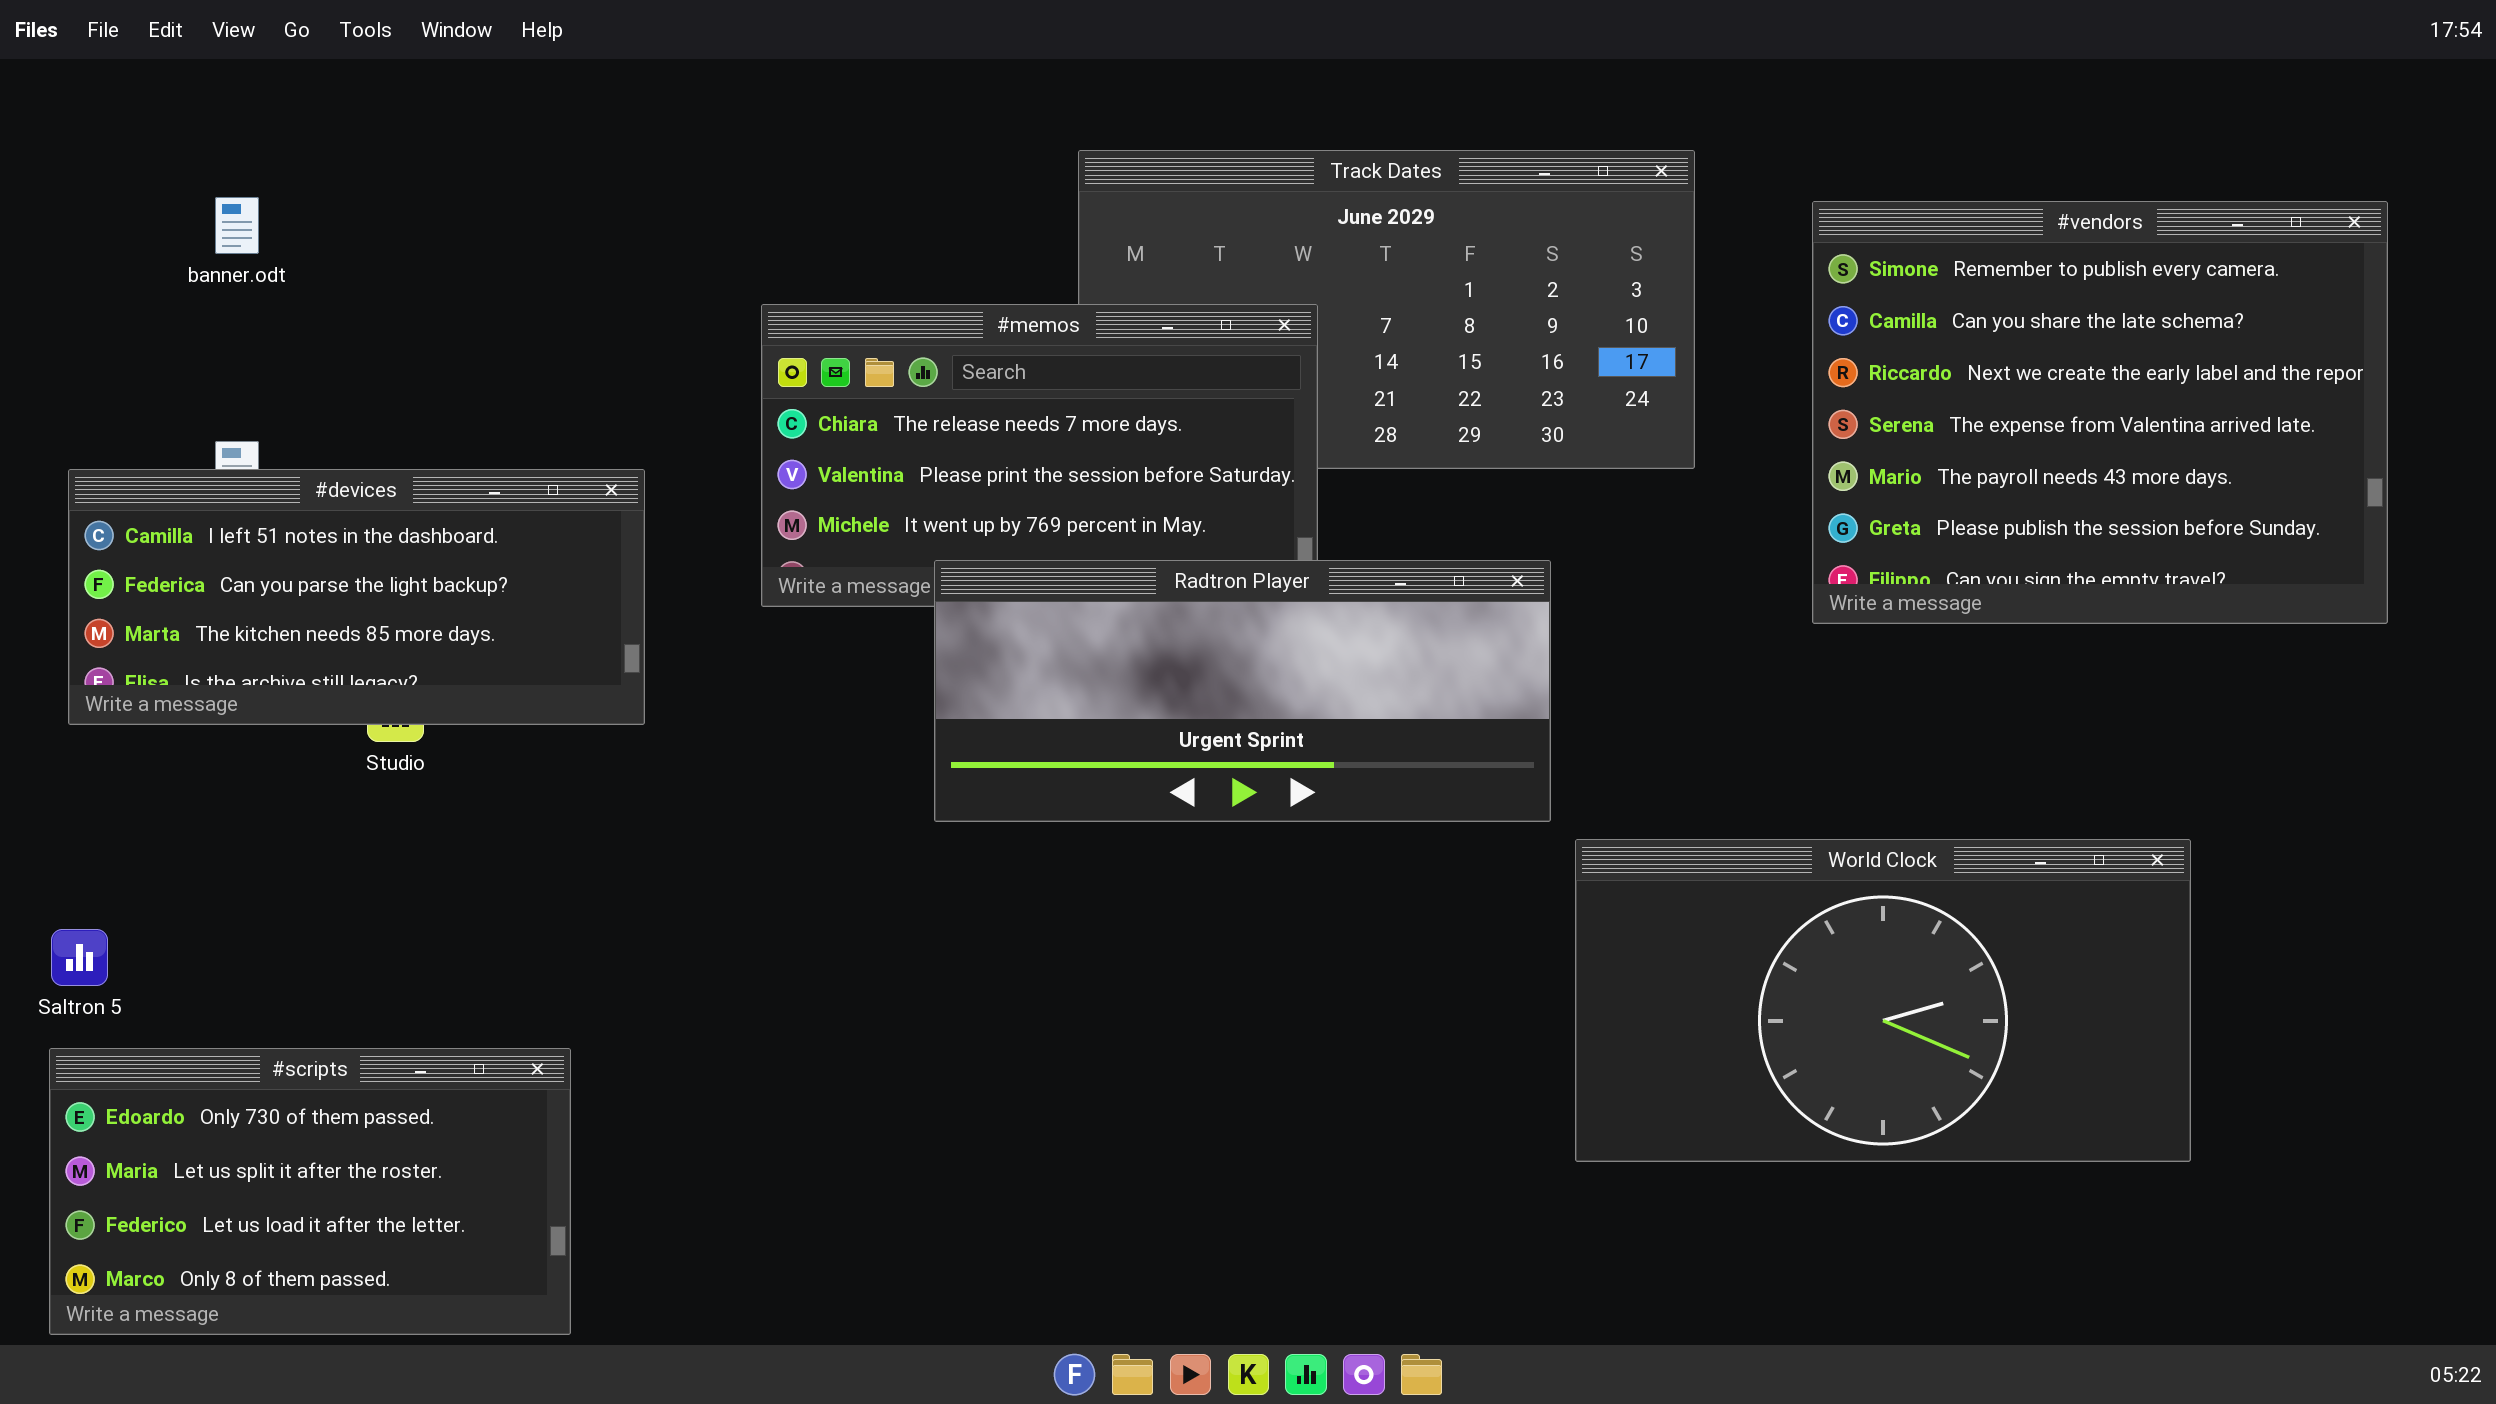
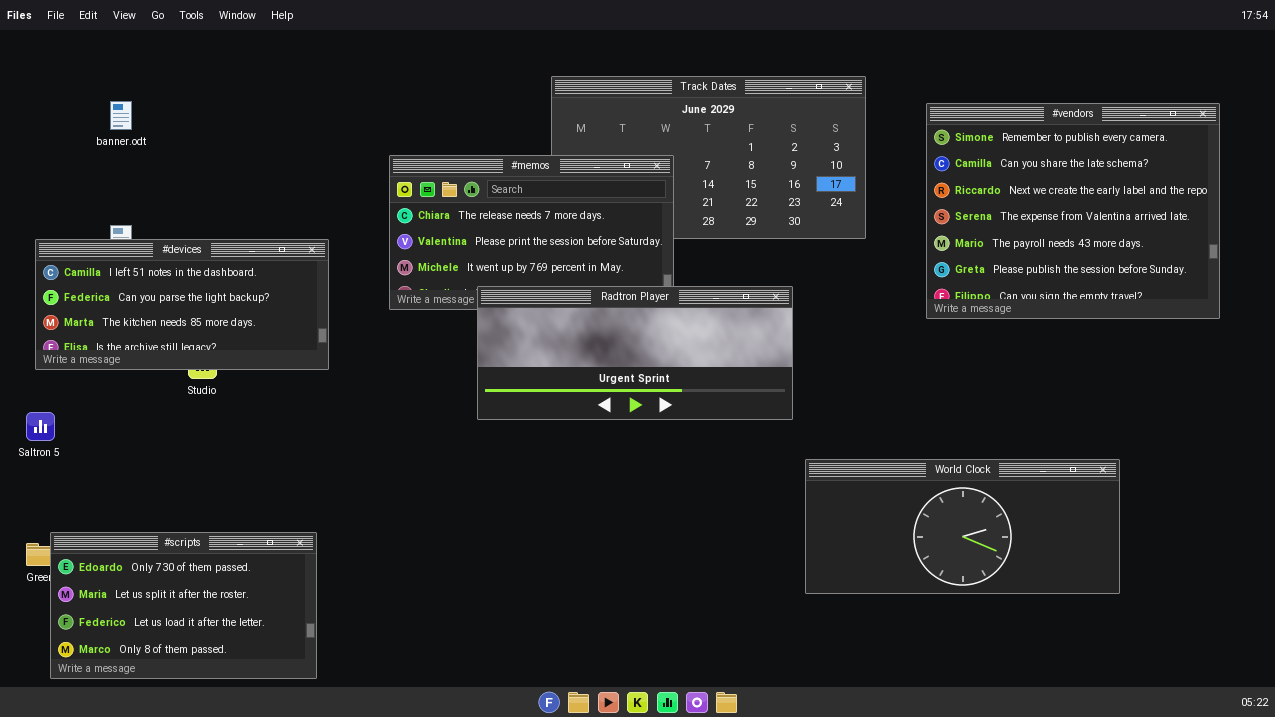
World Clock: [1575,839,2191,1162] -> [805,459,1120,594], resized
Saltron 5: [51,929,108,986] -> [26,412,55,441], moved
#scripts: [49,1048,571,1335] -> [50,532,317,679], moved

